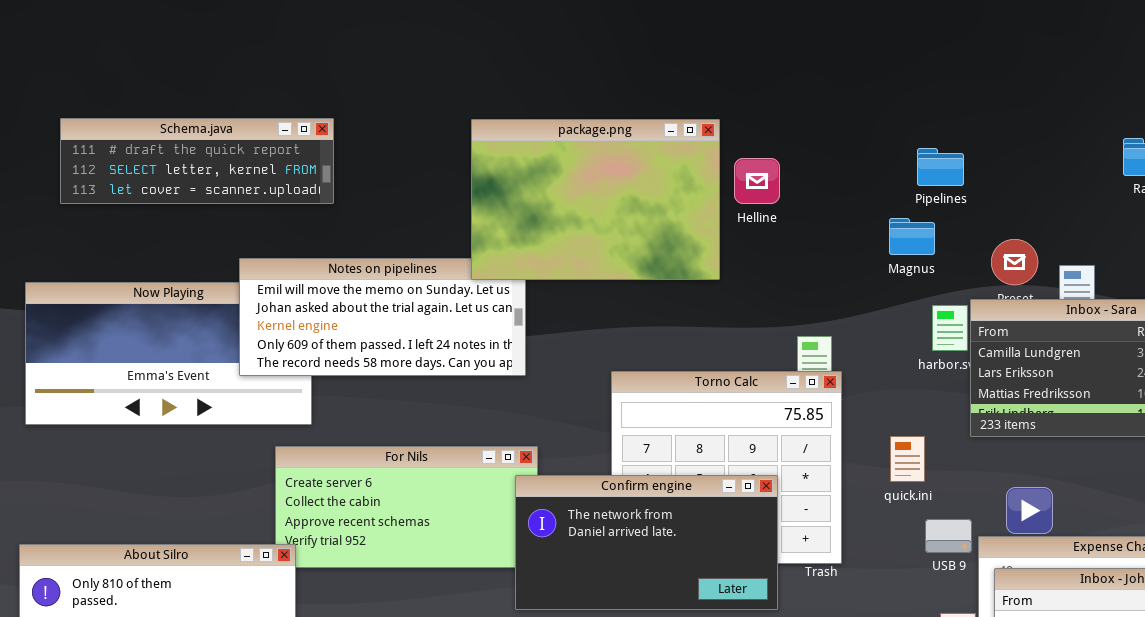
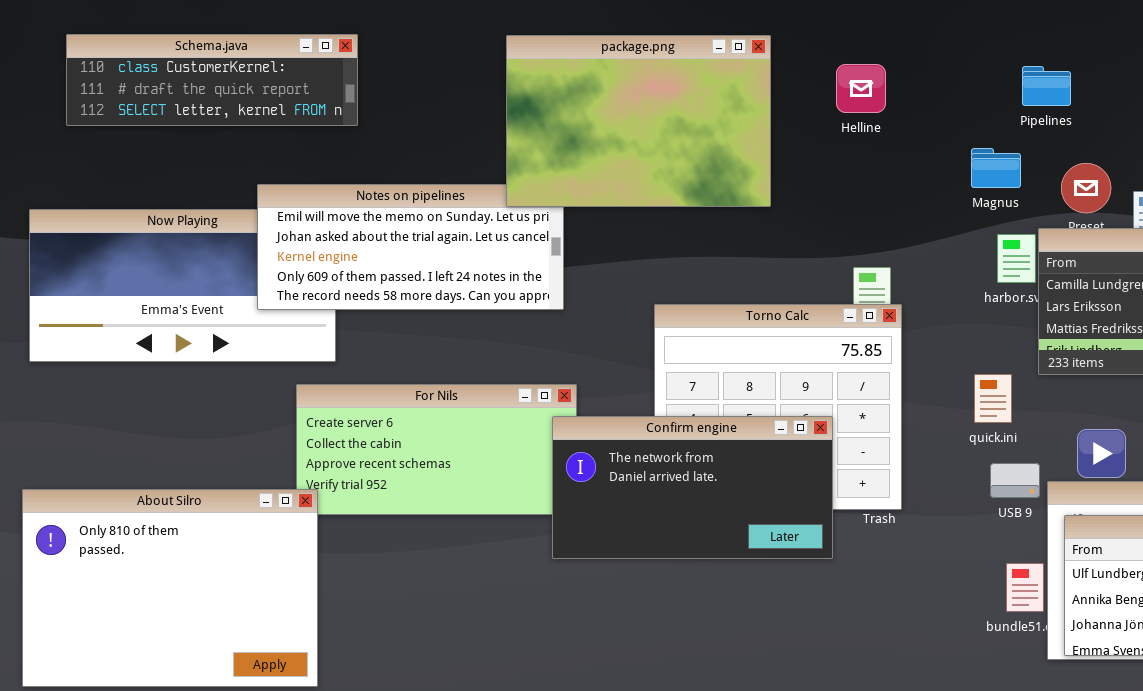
Schema.java: [60,118,334,204] -> [66,34,358,126], scrolled up 1 row
Pipelines: [917,148,964,186] -> [1022,66,1071,106], moved
Helline: [734,158,780,204] -> [836,64,886,113], moved
Magnus: [889,218,935,255] -> [971,148,1021,188], moved
quick.ini: [890,436,925,482] -> [974,374,1012,423], moved

